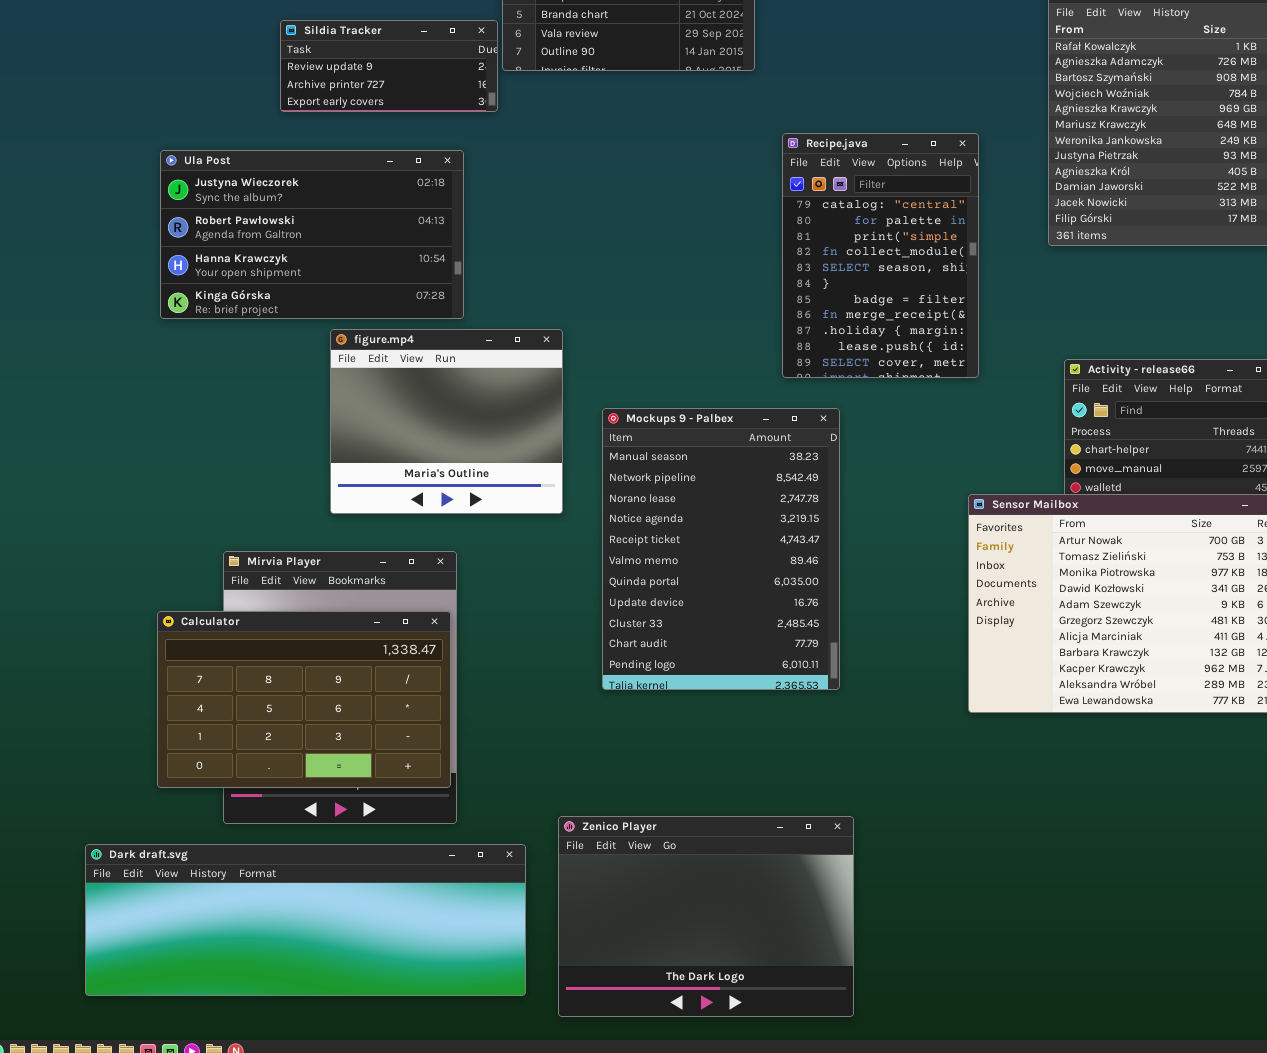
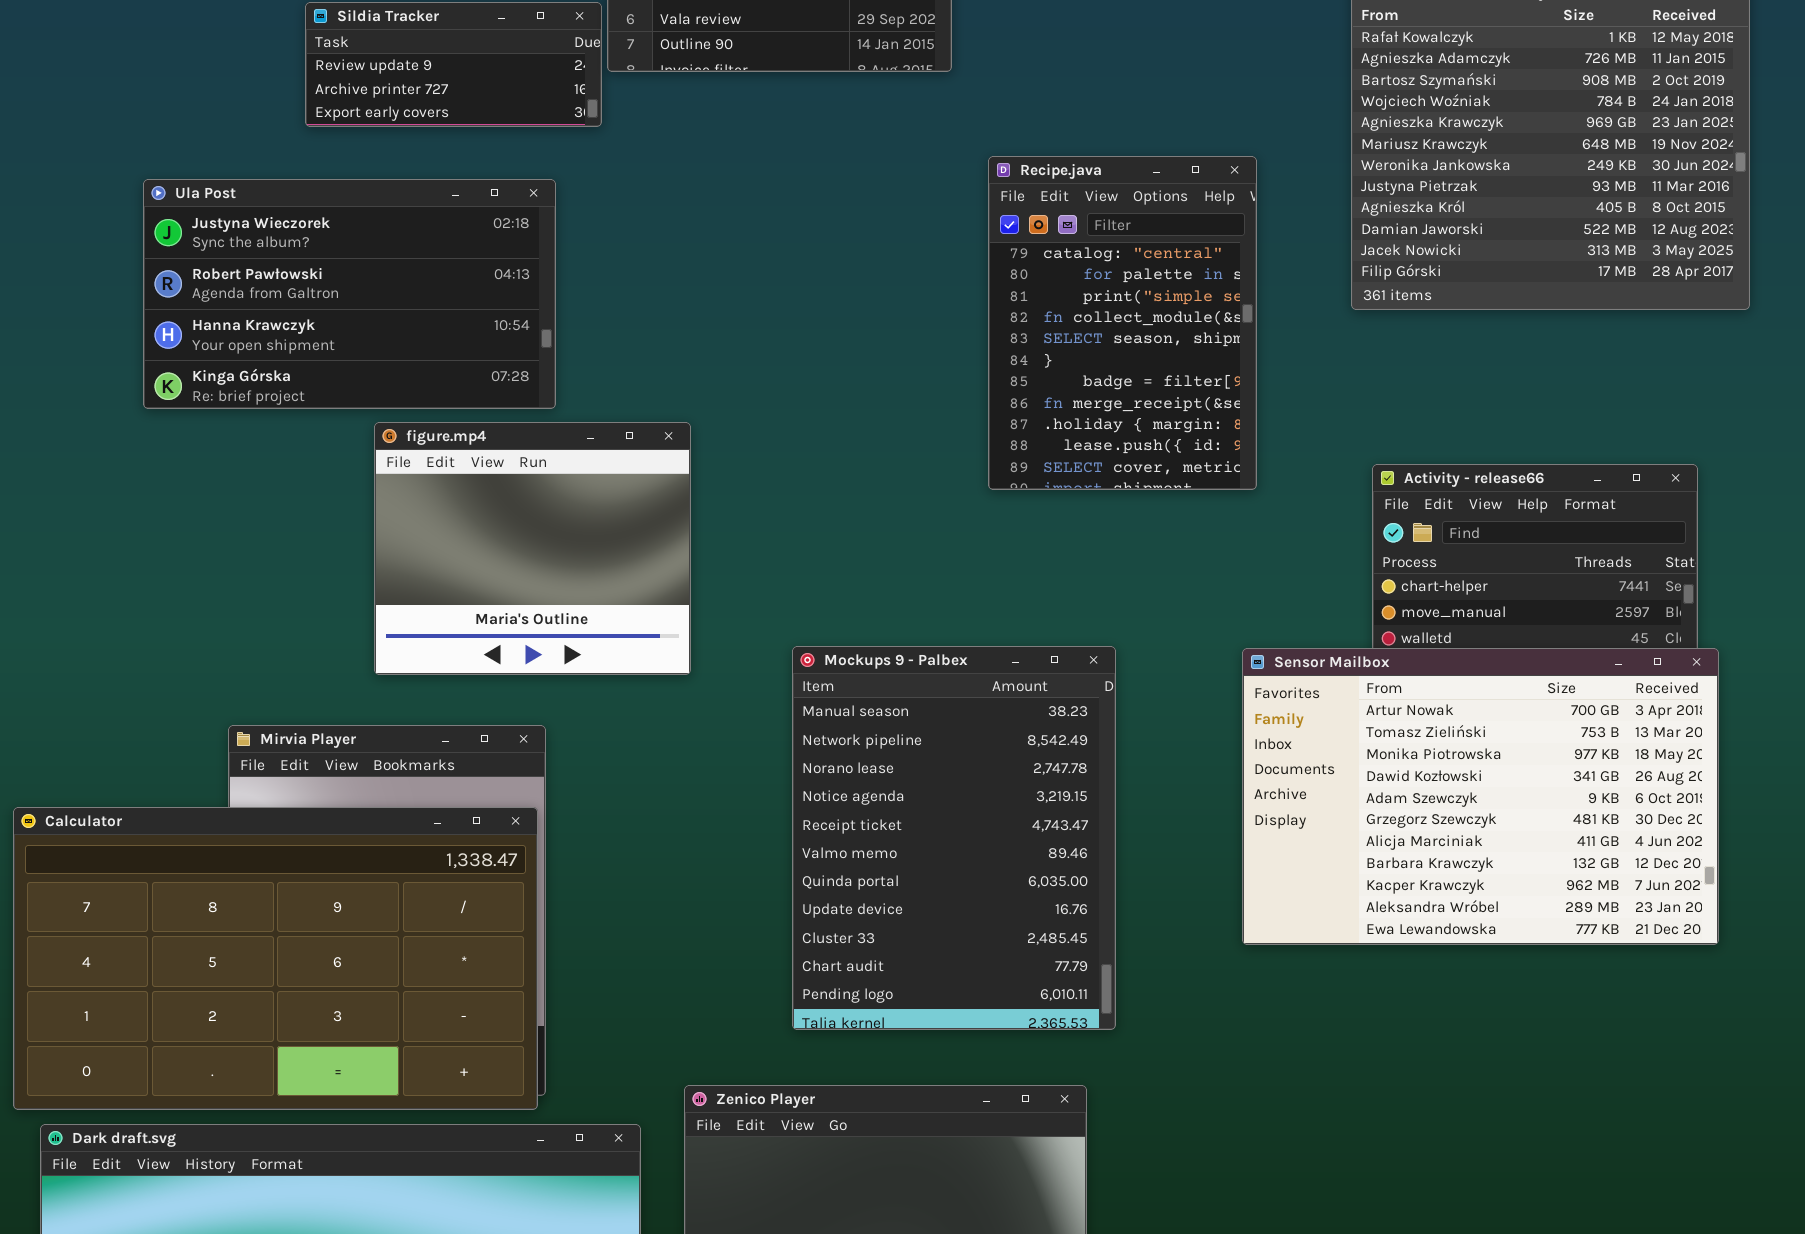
Mockups 9 - Palbex: [602,408,840,690] -> [792,646,1116,1030], moved
Calculator: [157,611,451,788] -> [13,807,538,1110], resized

